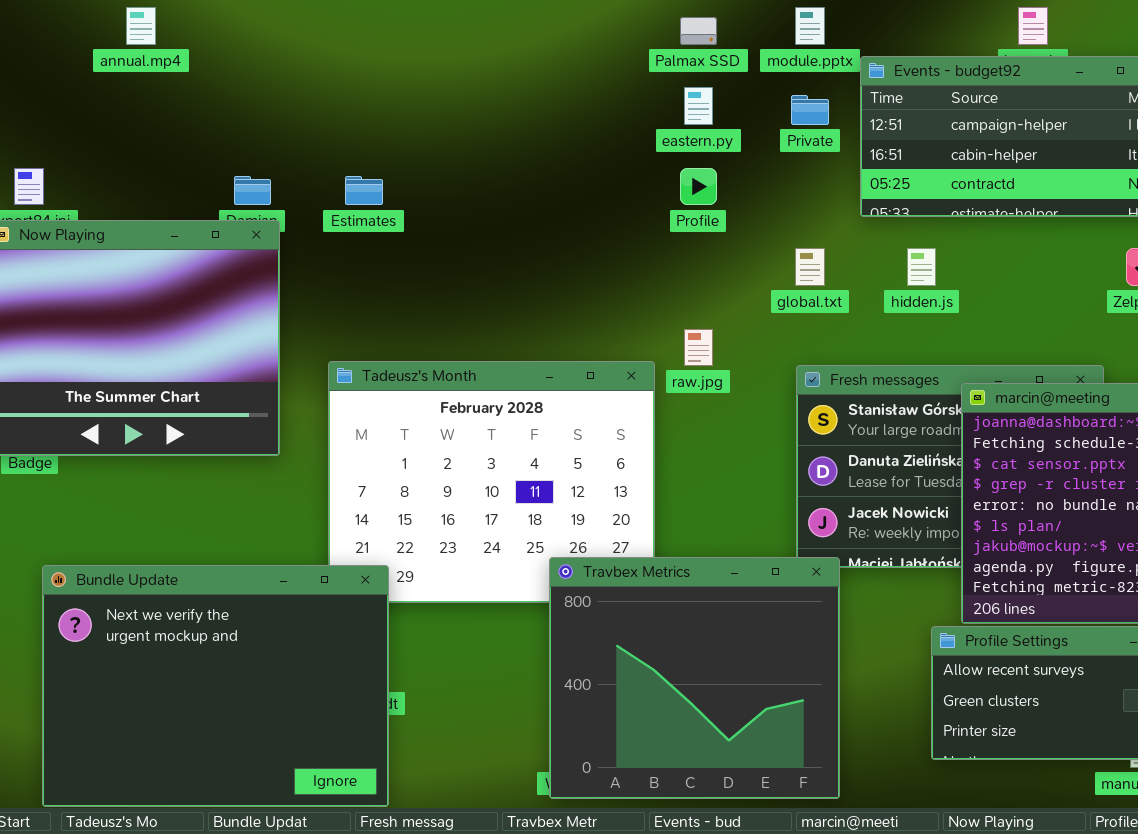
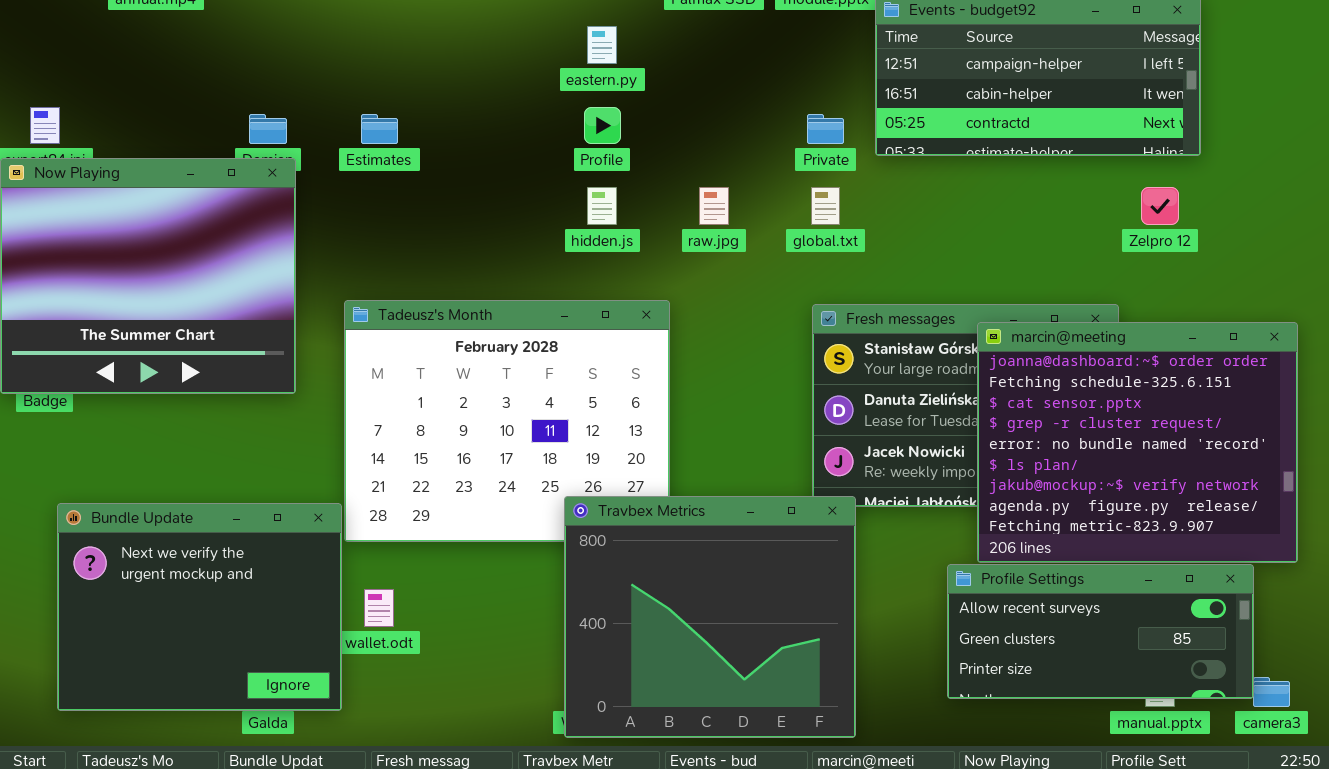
eastern.py: [684,87,713,125] -> [587,26,617,64], moved
Private: [791,95,829,125] -> [807,114,844,144], moved
Profile: [680,168,717,205] -> [584,107,621,144], moved
hidden.js: [907,248,936,286] -> [587,187,617,225], moved
raw.jpg: [684,329,713,366] -> [699,187,729,225], moved
Bundle Update: [42,565,389,807] -> [57,503,342,711], resized

